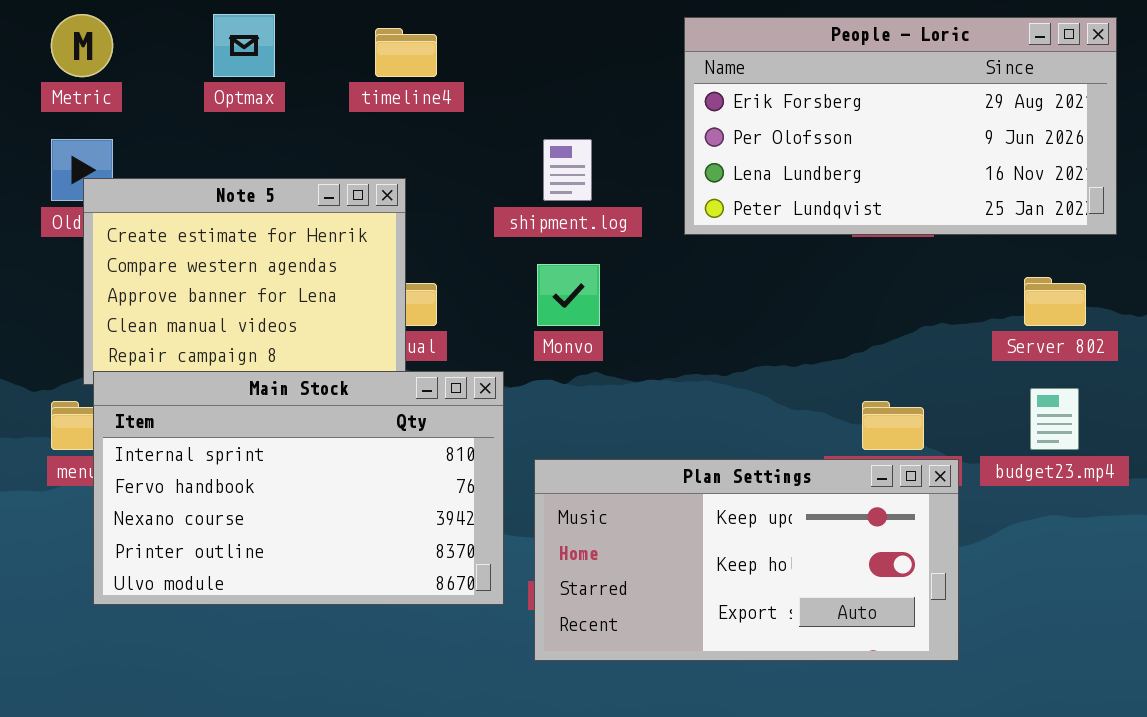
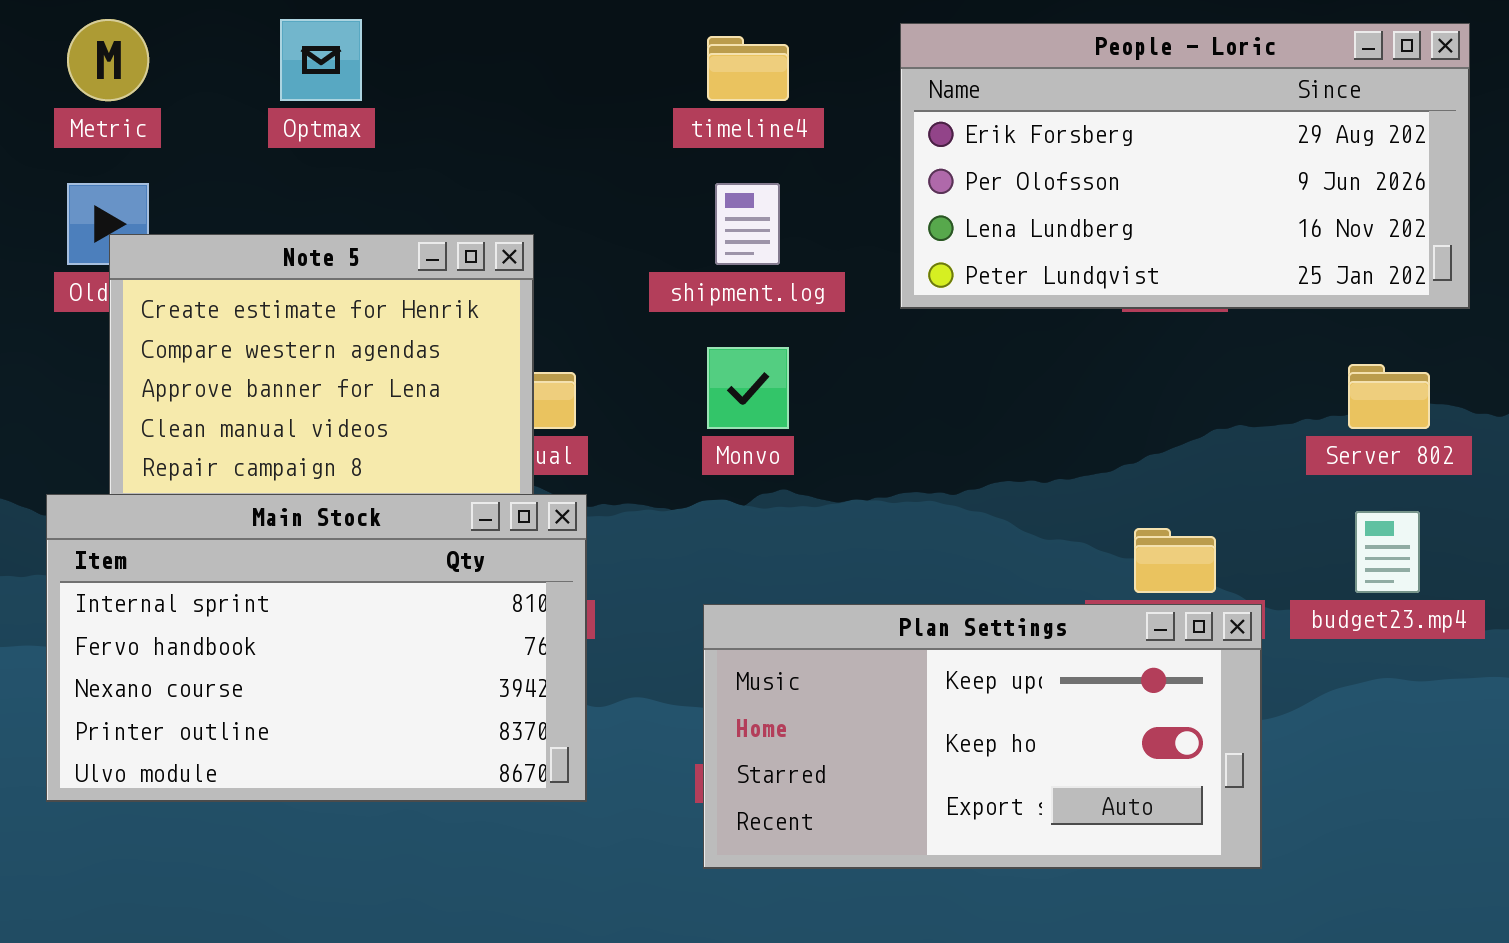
timeline4: [375,28,437,77] -> [707,36,789,101], moved
Main Stock: [93,371,504,605] -> [46,494,587,802], moved

